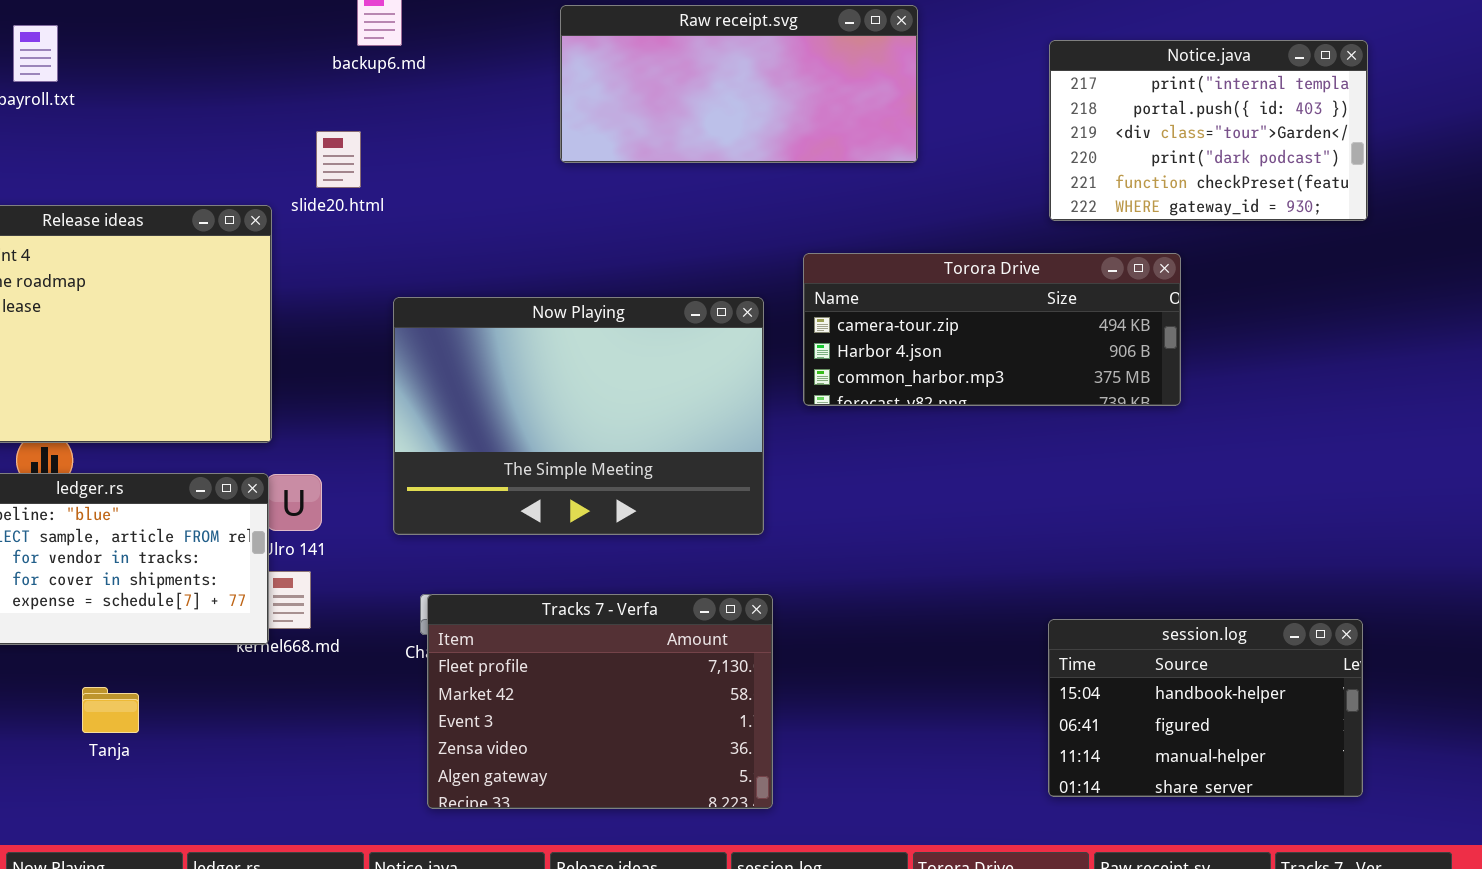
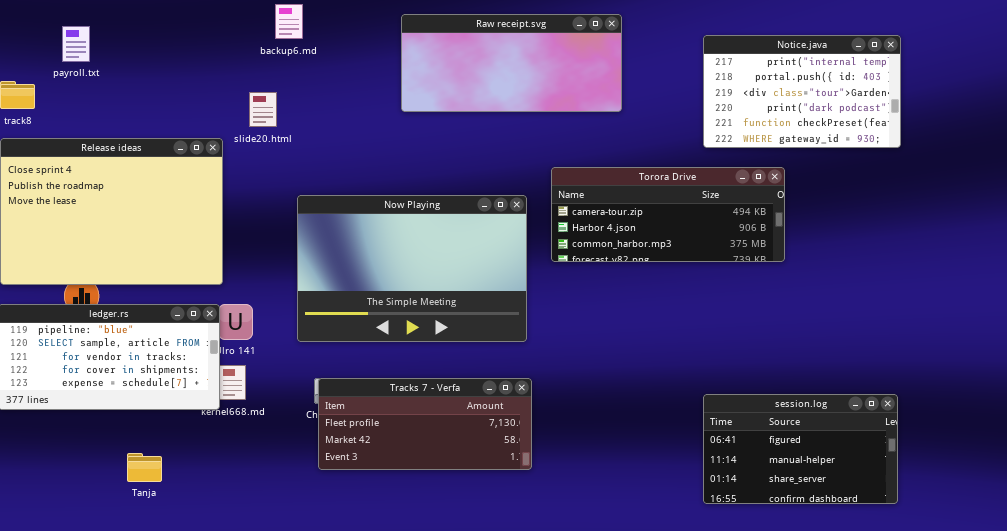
Tracks 7 - Verfa: [427,594,773,809] -> [318,378,532,470], resized
session.log: [1048,619,1363,797] -> [703,394,898,504], scrolled down 1 row
Tanja: [82,687,139,733] -> [127,453,162,482], moved

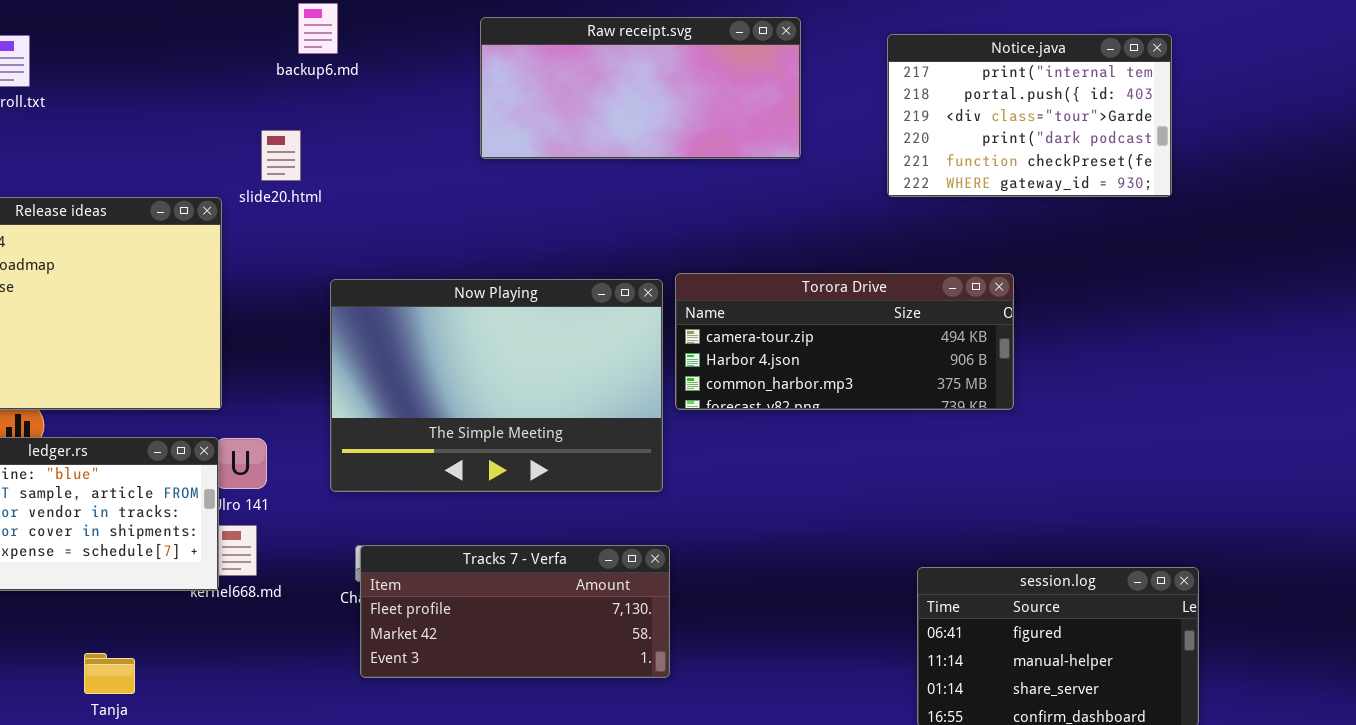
Notice.java: [703,35,901,148] -> [887,34,1172,197], moved
Torora Drive: [551,167,785,262] -> [675,273,1014,410], moved

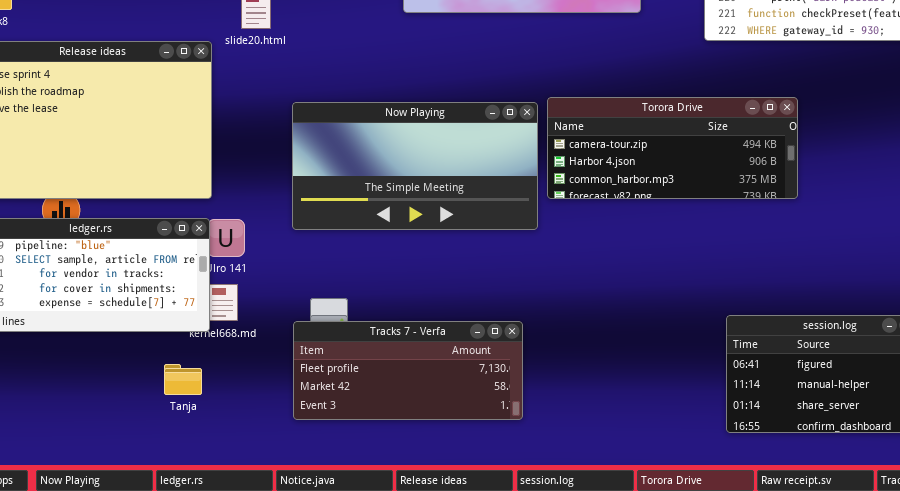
Now Playing: [330,279,663,492] -> [292,102,538,230], resized
Tracks 7 - Verfa: [360,545,670,678] -> [293,321,523,420], moved
Tanja: [84,653,135,694] -> [164,364,202,395], moved

